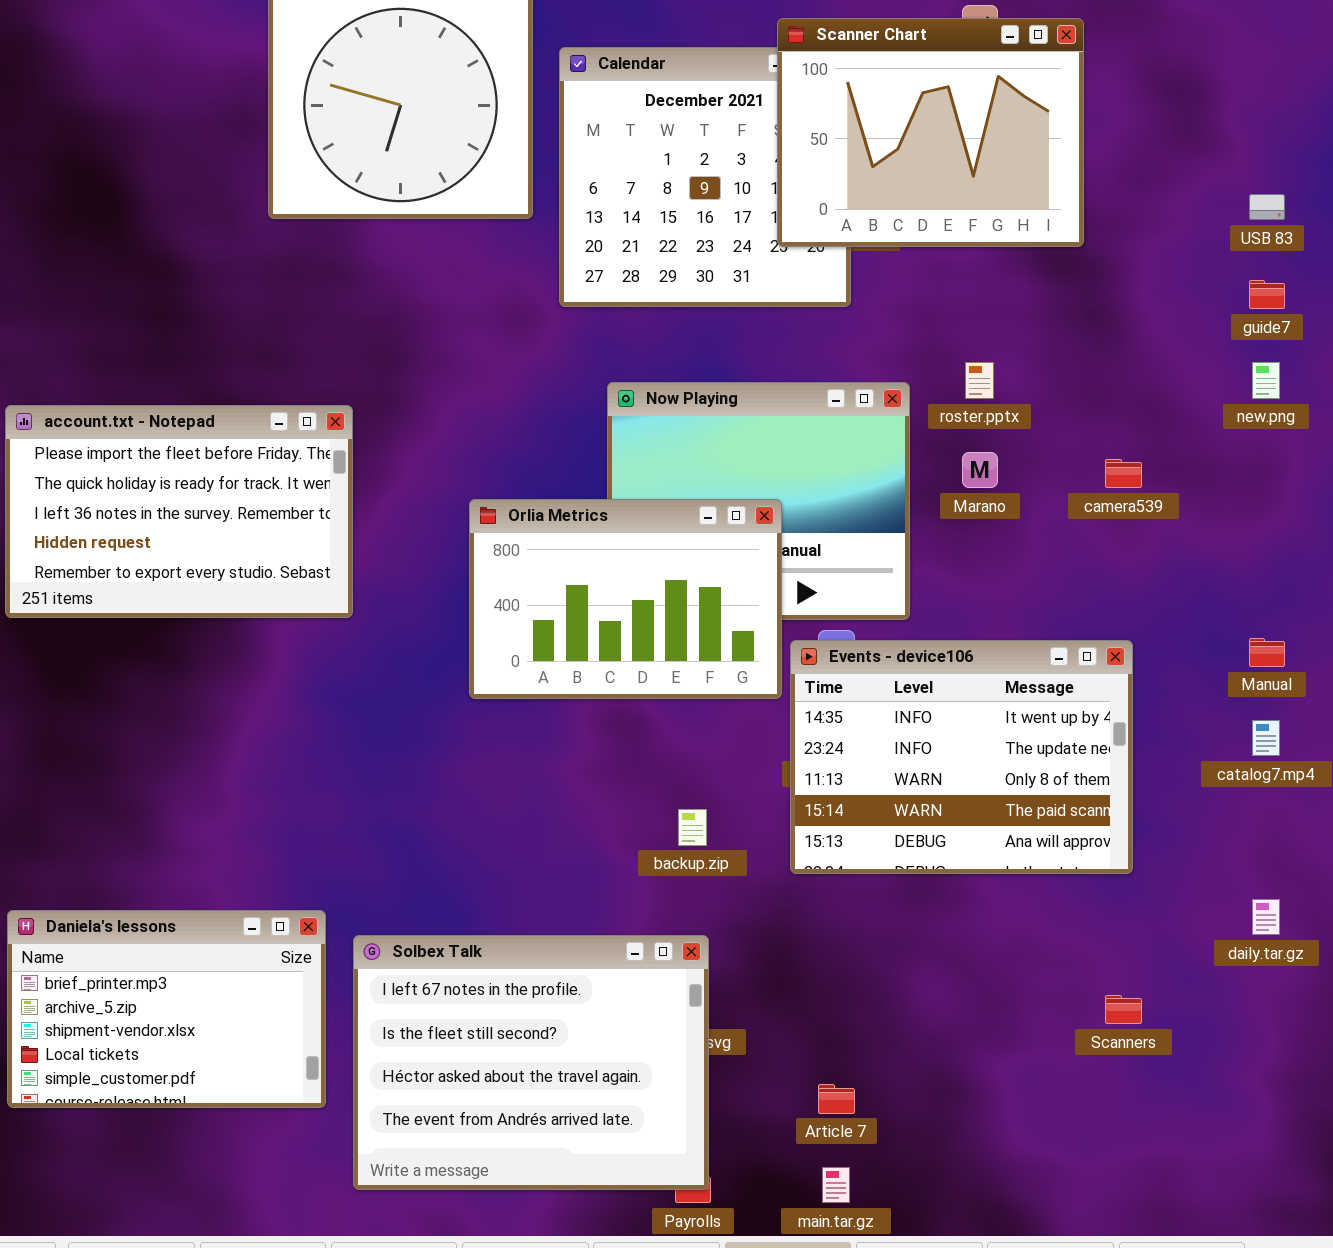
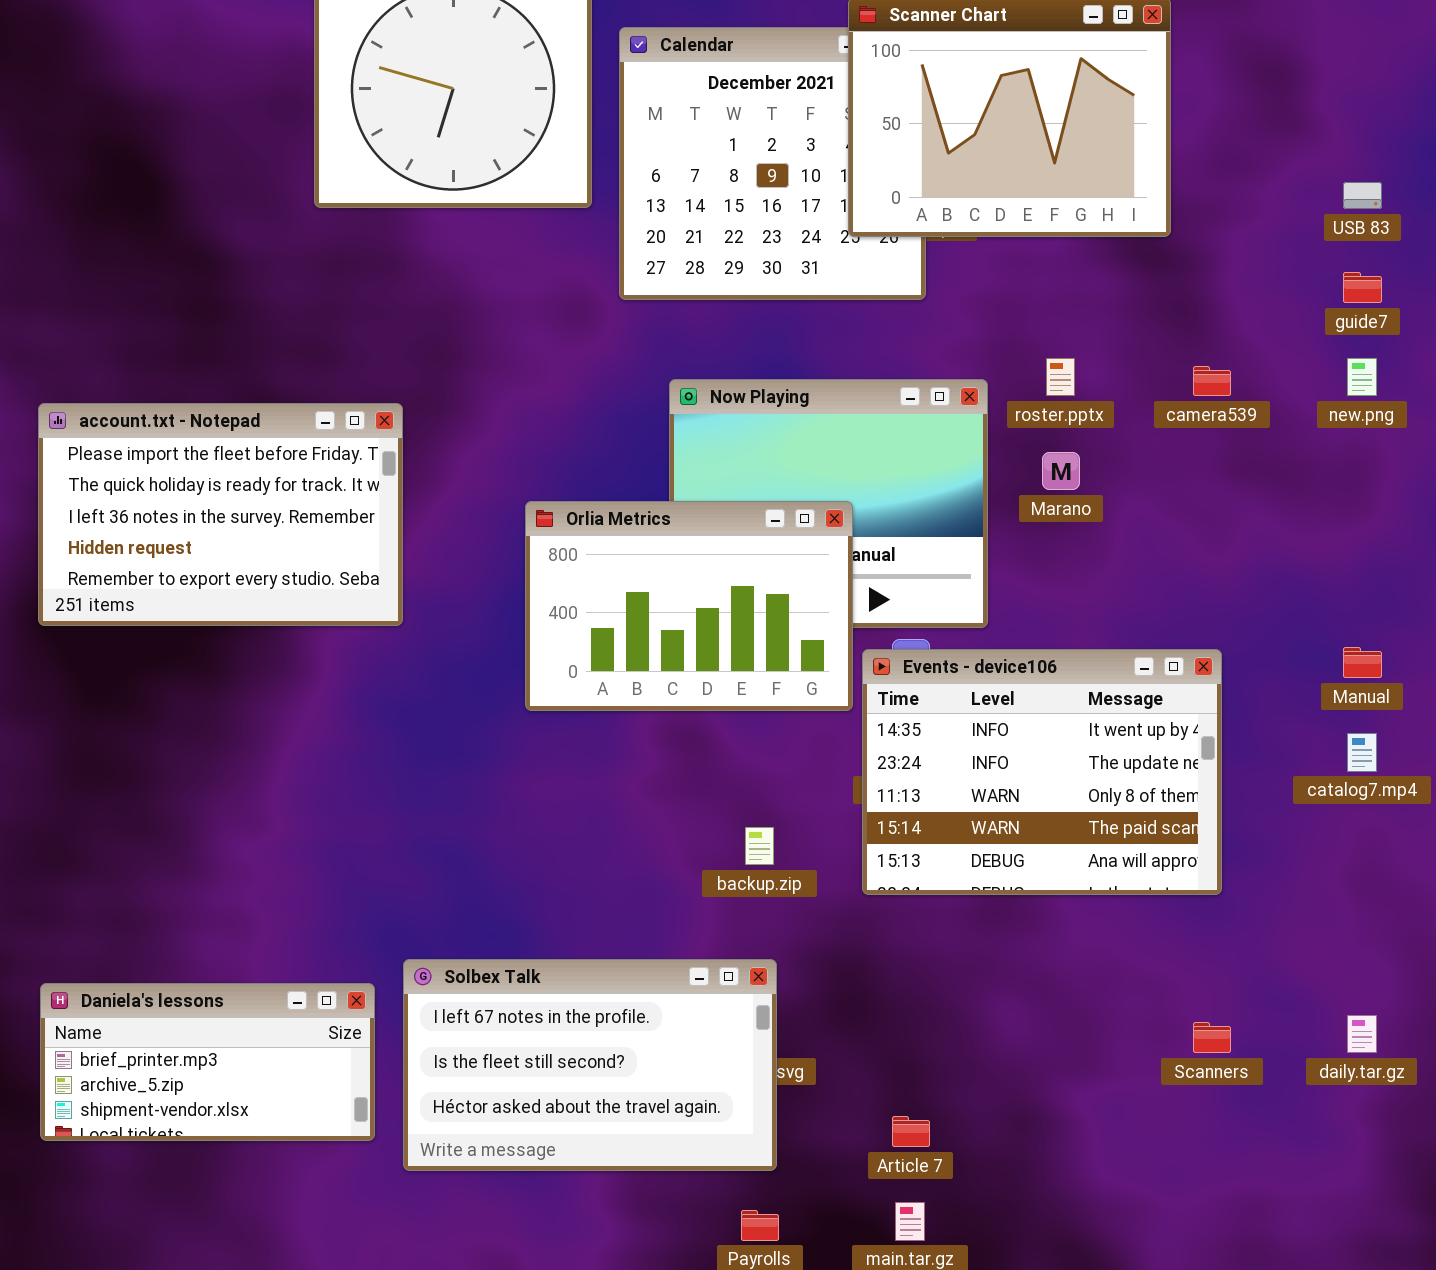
camera539: [1105,459,1142,488] -> [1193,366,1231,396], moved
daily.tar.gz: [1252,899,1280,935] -> [1347,1015,1377,1053], moved
Daniela's lessons: [7,910,326,1108] -> [40,983,375,1141], resized
Solbex Talk: [353,935,709,1190] -> [403,959,777,1171], resized

